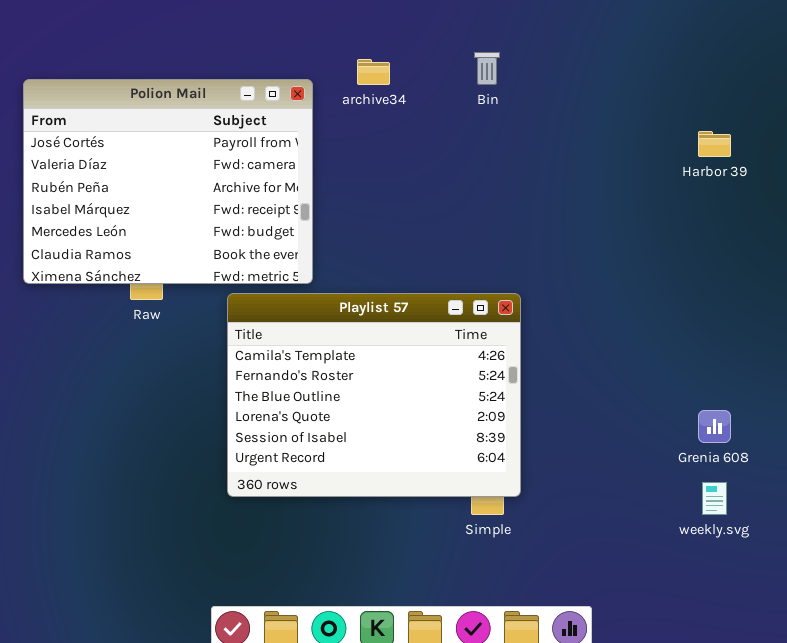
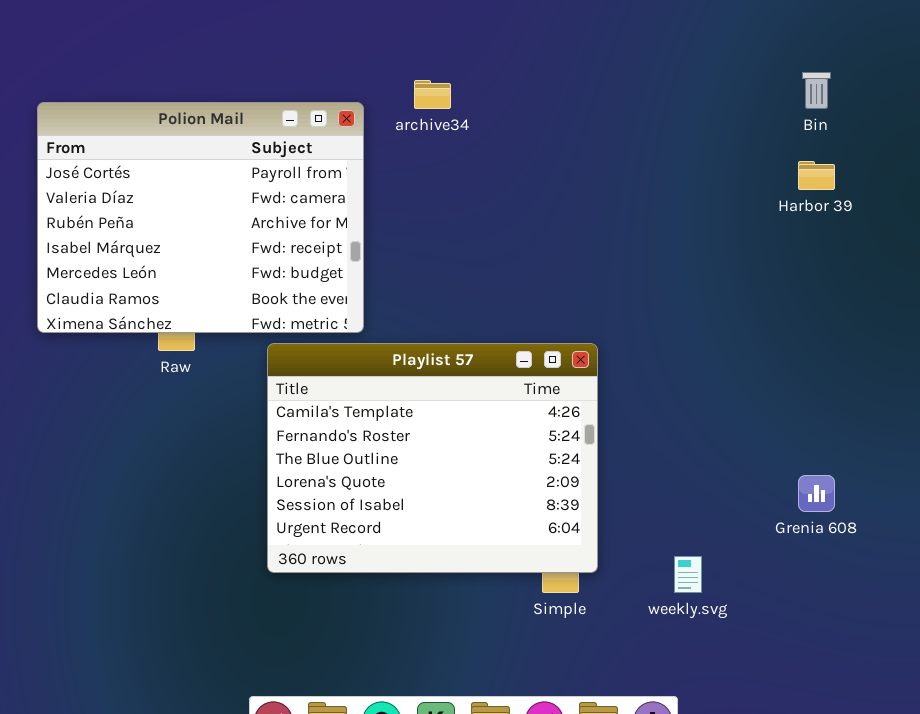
Bin: [474,52,500,85] -> [802,72,831,109], moved
weekly.svg: [702,482,727,515] -> [674,556,702,593], moved

